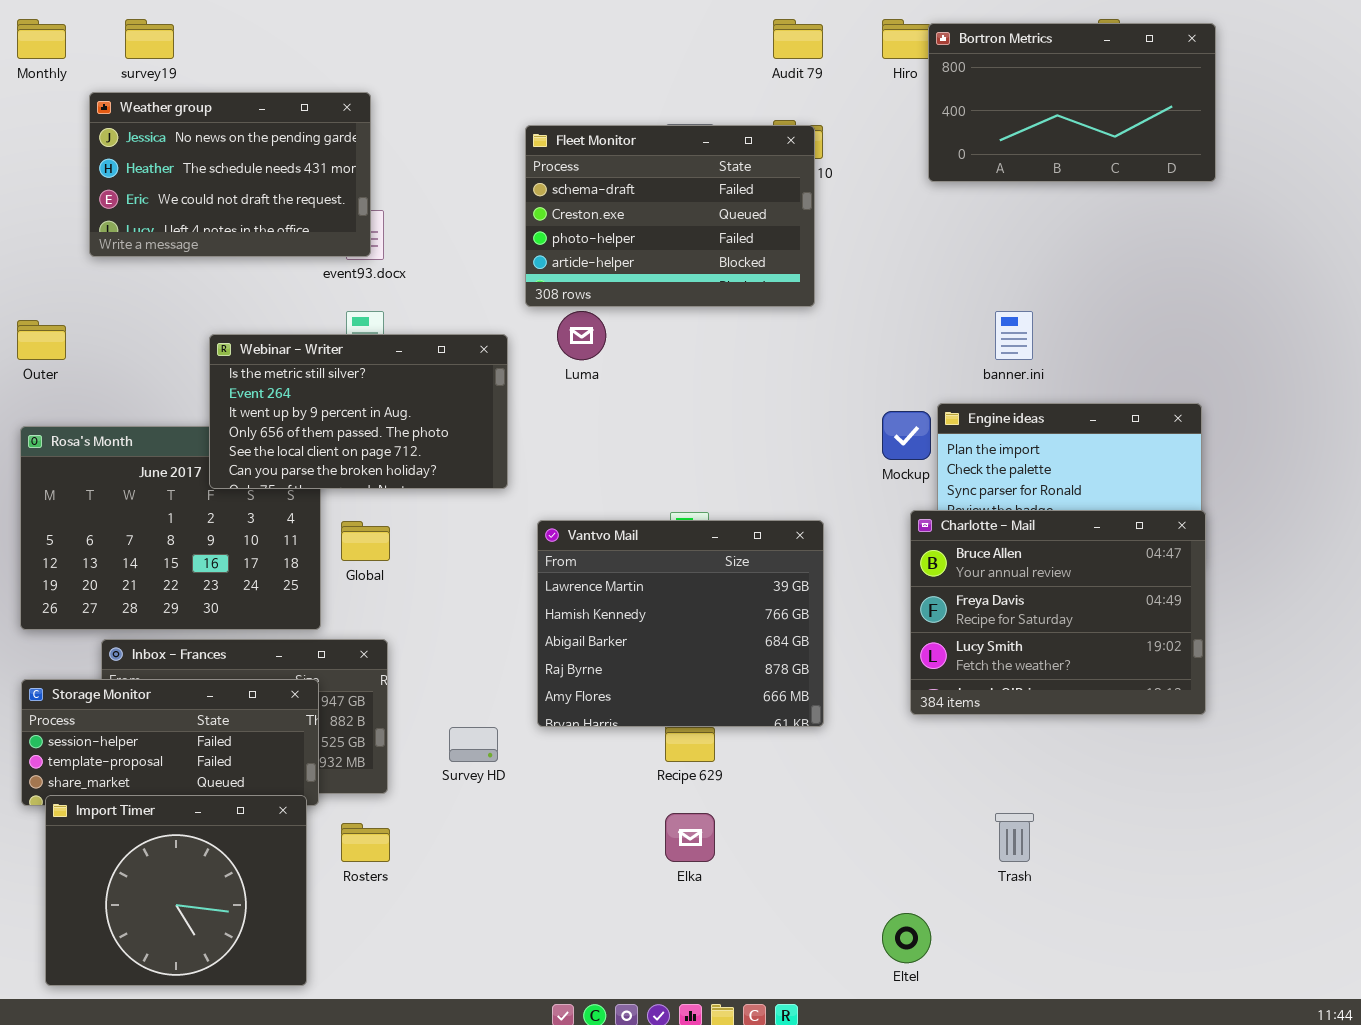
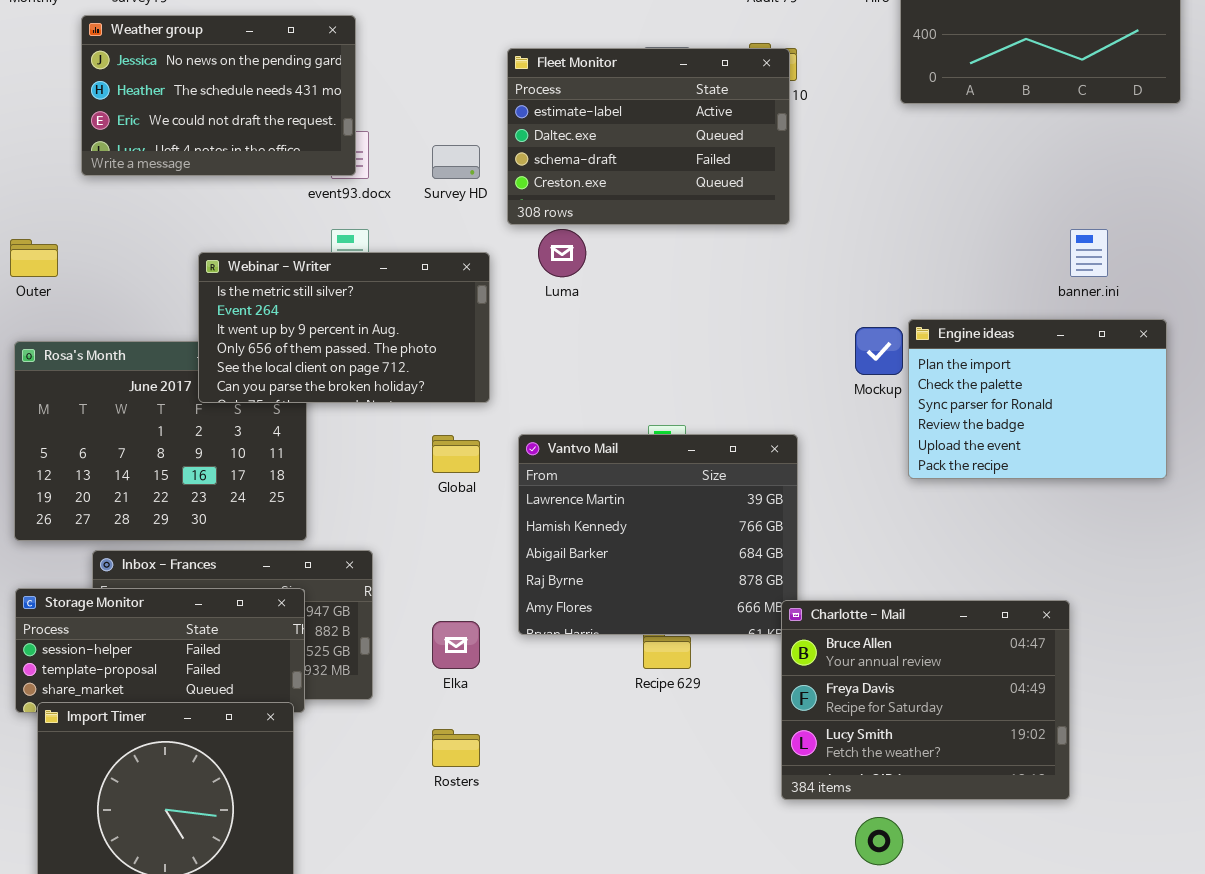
Fleet Monitor: [525,125,815,307] -> [507,48,790,225], scrolled up 2 rows
banner.ini: [995,311,1033,360] -> [1070,229,1108,277], moved
Charlotte - Mail: [910,510,1206,715] -> [781,600,1070,800], moved
Global: [341,521,390,561] -> [432,435,480,473], moved
Survey HD: [449,727,498,762] -> [432,145,480,179], moved
Elka: [665,813,715,862] -> [432,621,480,669], moved
Rosters: [341,823,390,862] -> [432,729,480,767], moved

